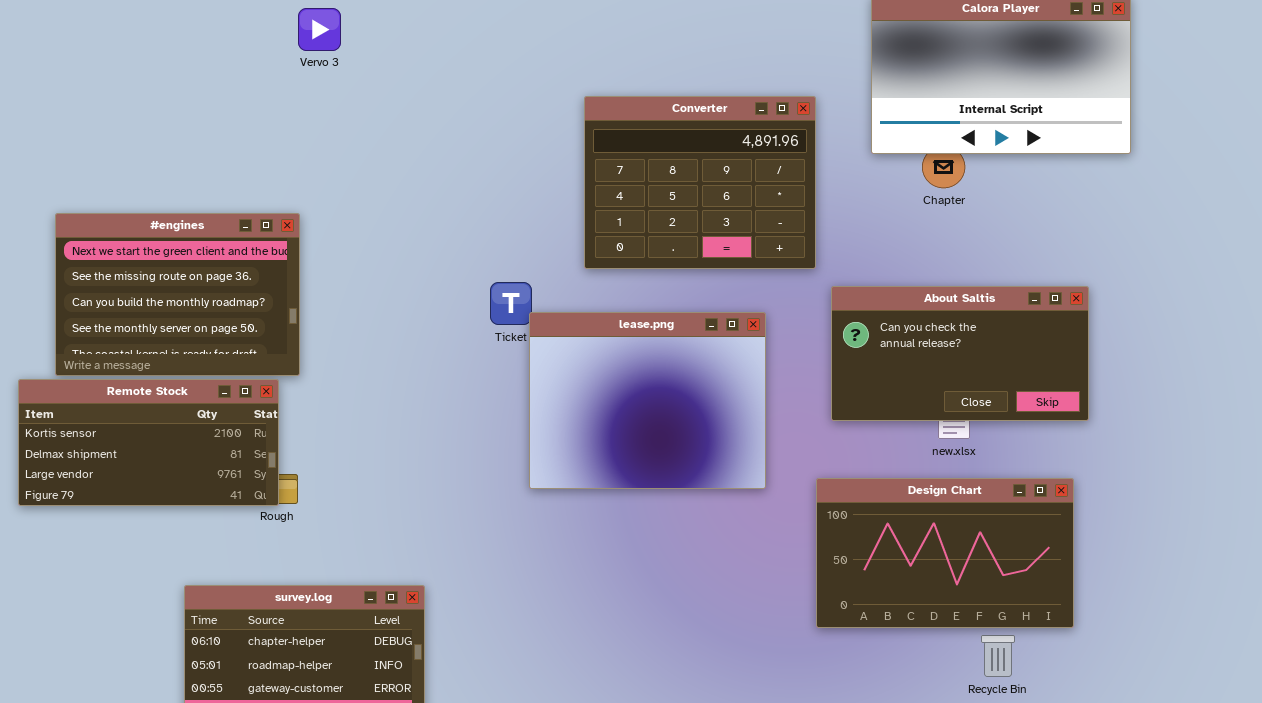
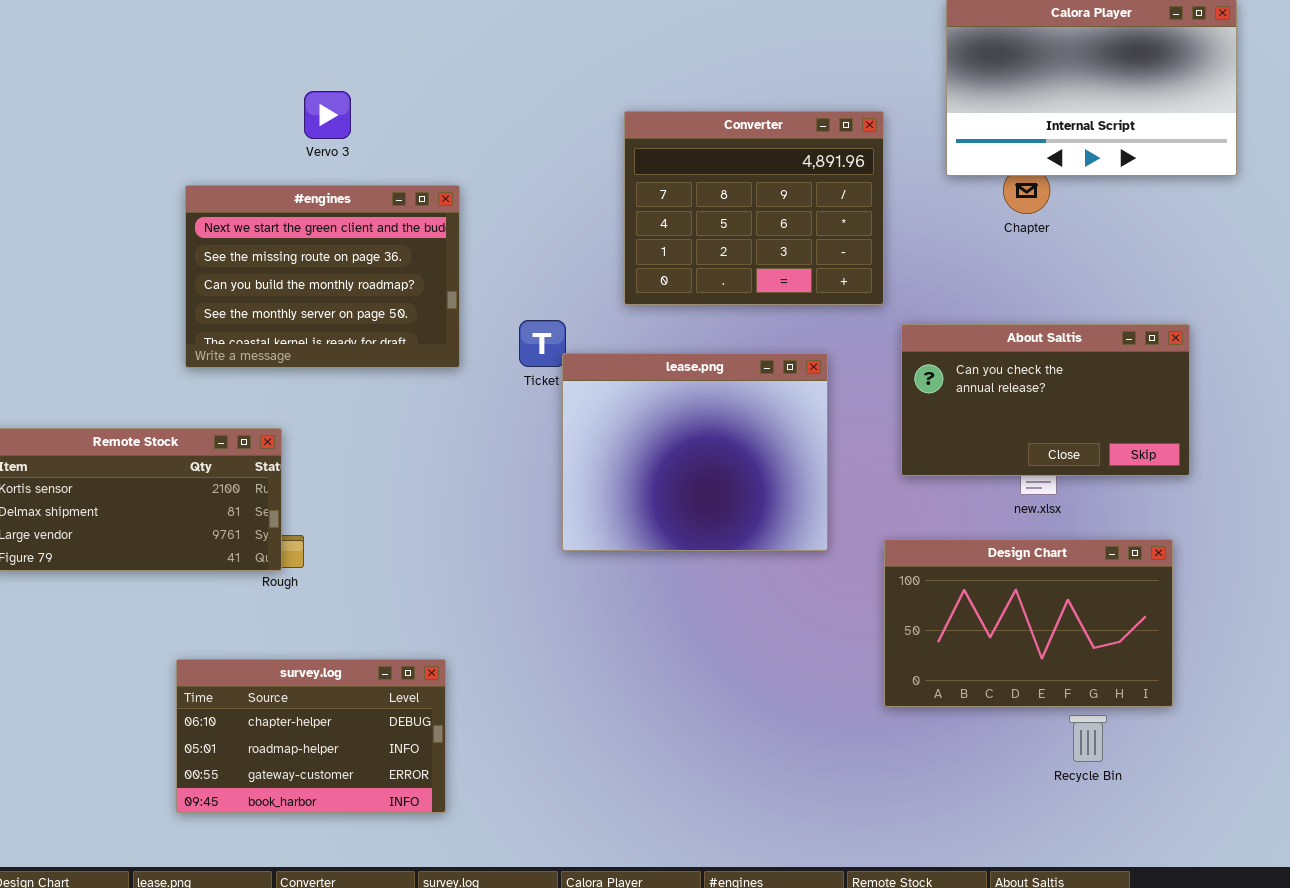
Vervo 3: [298,8,341,51] -> [304,91,351,139], moved
#engines: [55,213,300,376] -> [185,185,460,368], moved

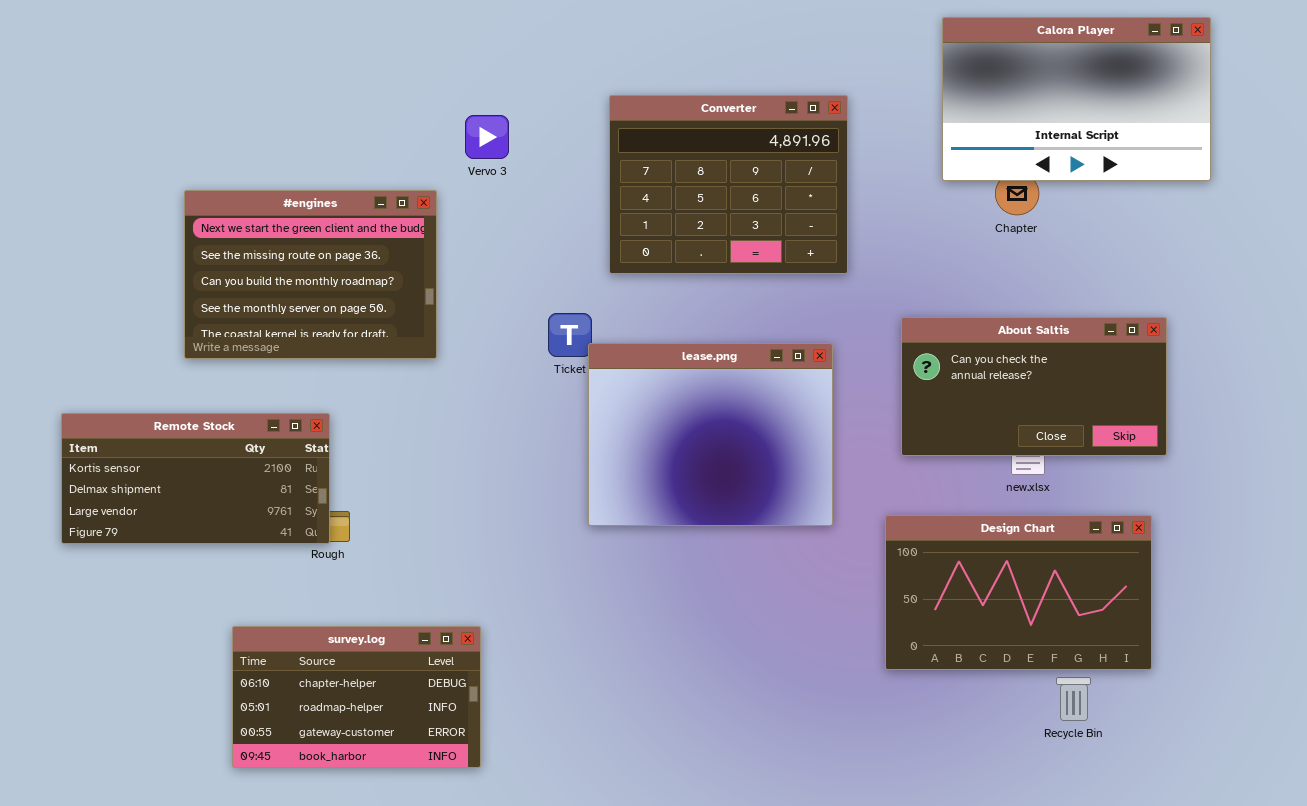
Vervo 3: [304,91,351,139] -> [465,115,509,159], moved
Converter: [624,111,884,305] -> [609,95,848,274], moved
#engines: [185,185,460,368] -> [184,190,437,359], moved

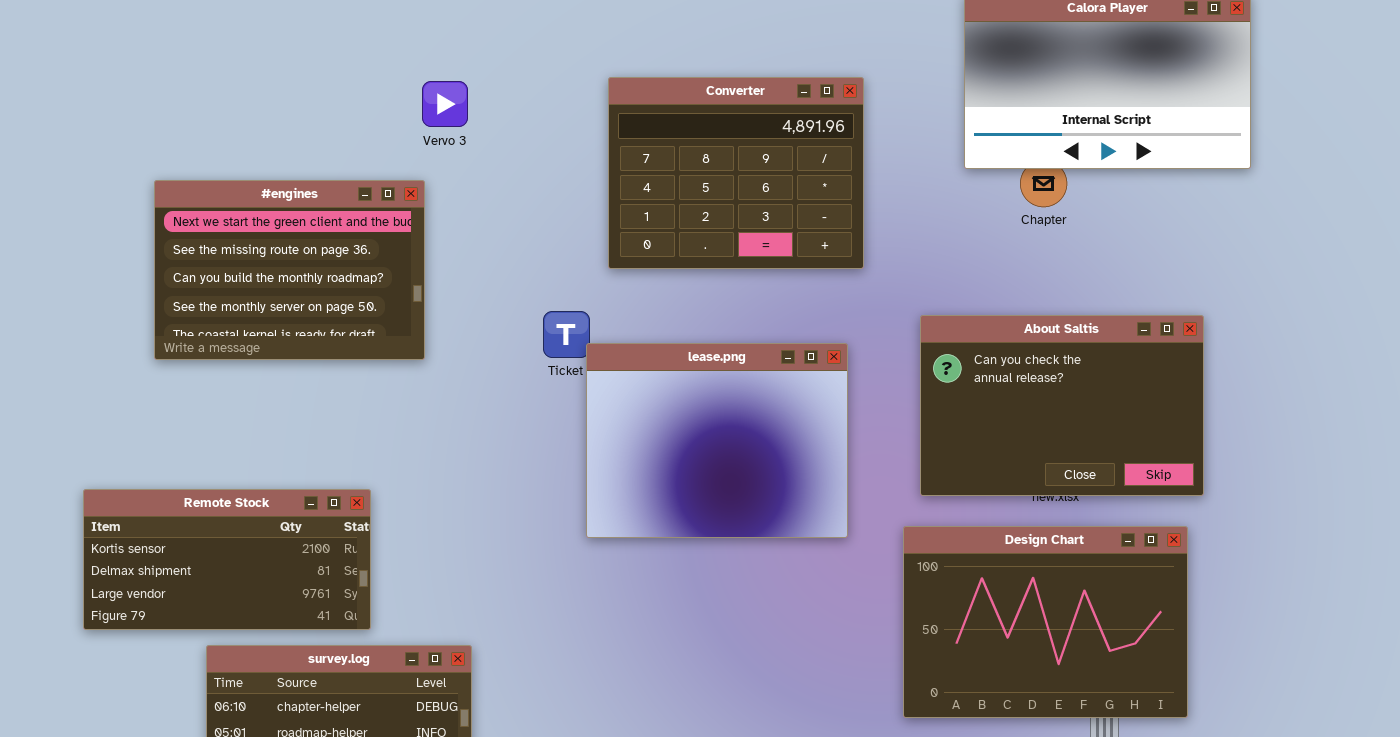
Vervo 3: [465,115,509,159] -> [422,81,468,127], moved
About Saltis: [901,317,1167,456] -> [920,315,1204,496], resized
Remote Stock: [61,413,330,544] -> [83,489,371,630], moved
Design Chart: [885,515,1152,670] -> [903,526,1188,718], resized

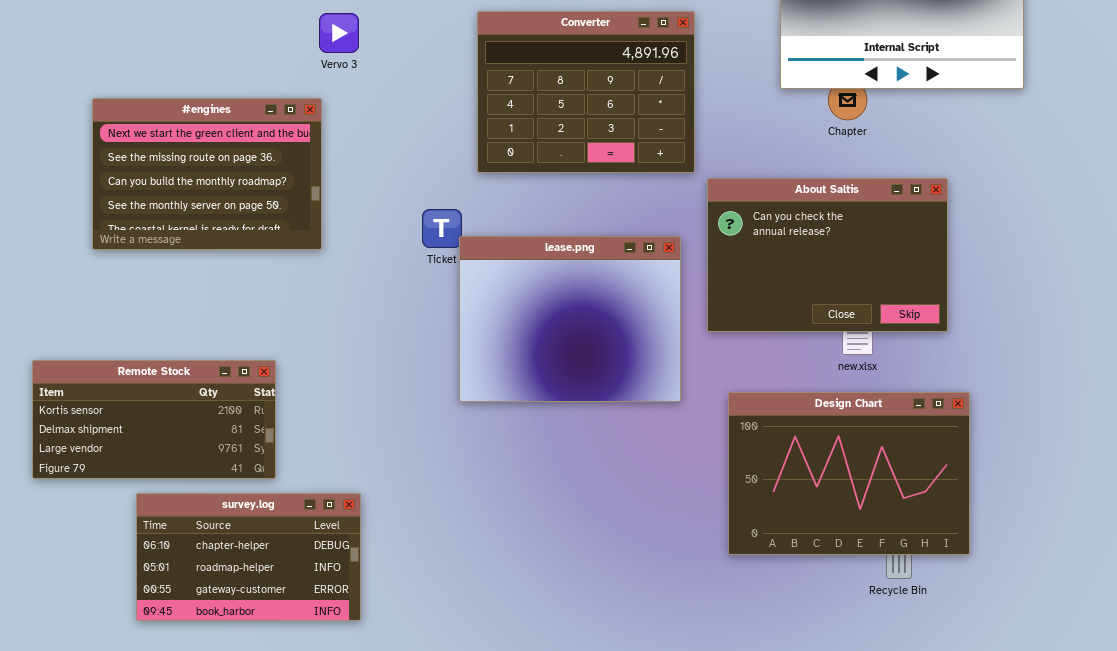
About Saltis: [920,315,1204,496] -> [707,178,948,332], moved

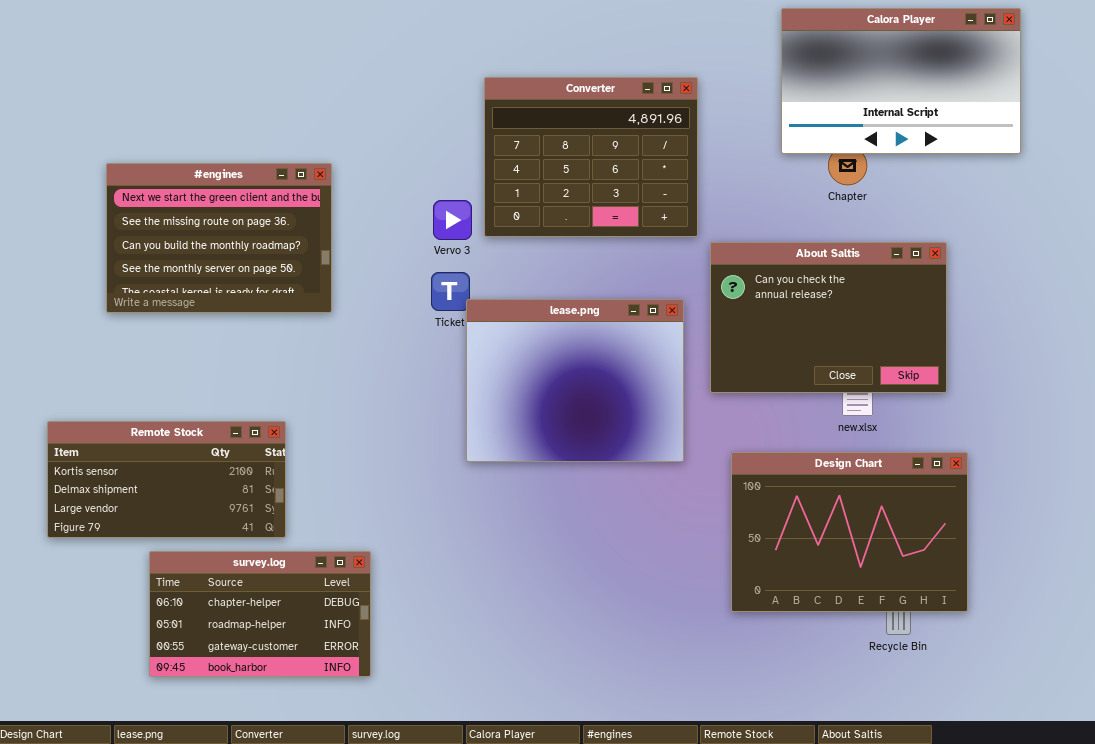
Vervo 3: [319,13,359,53] -> [433,200,472,240], moved

